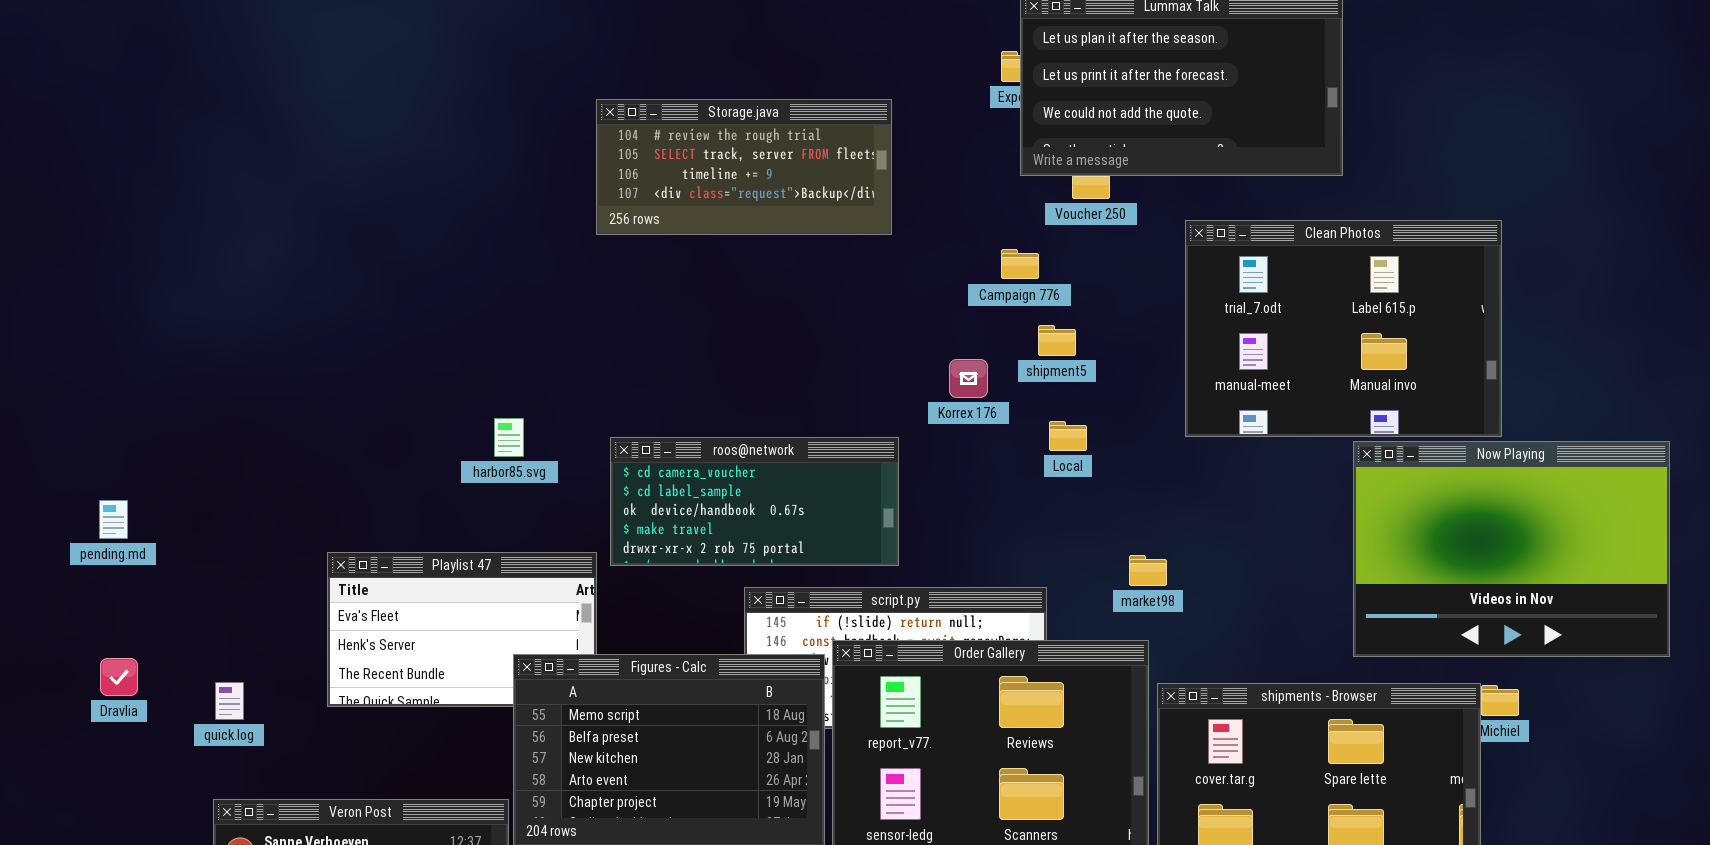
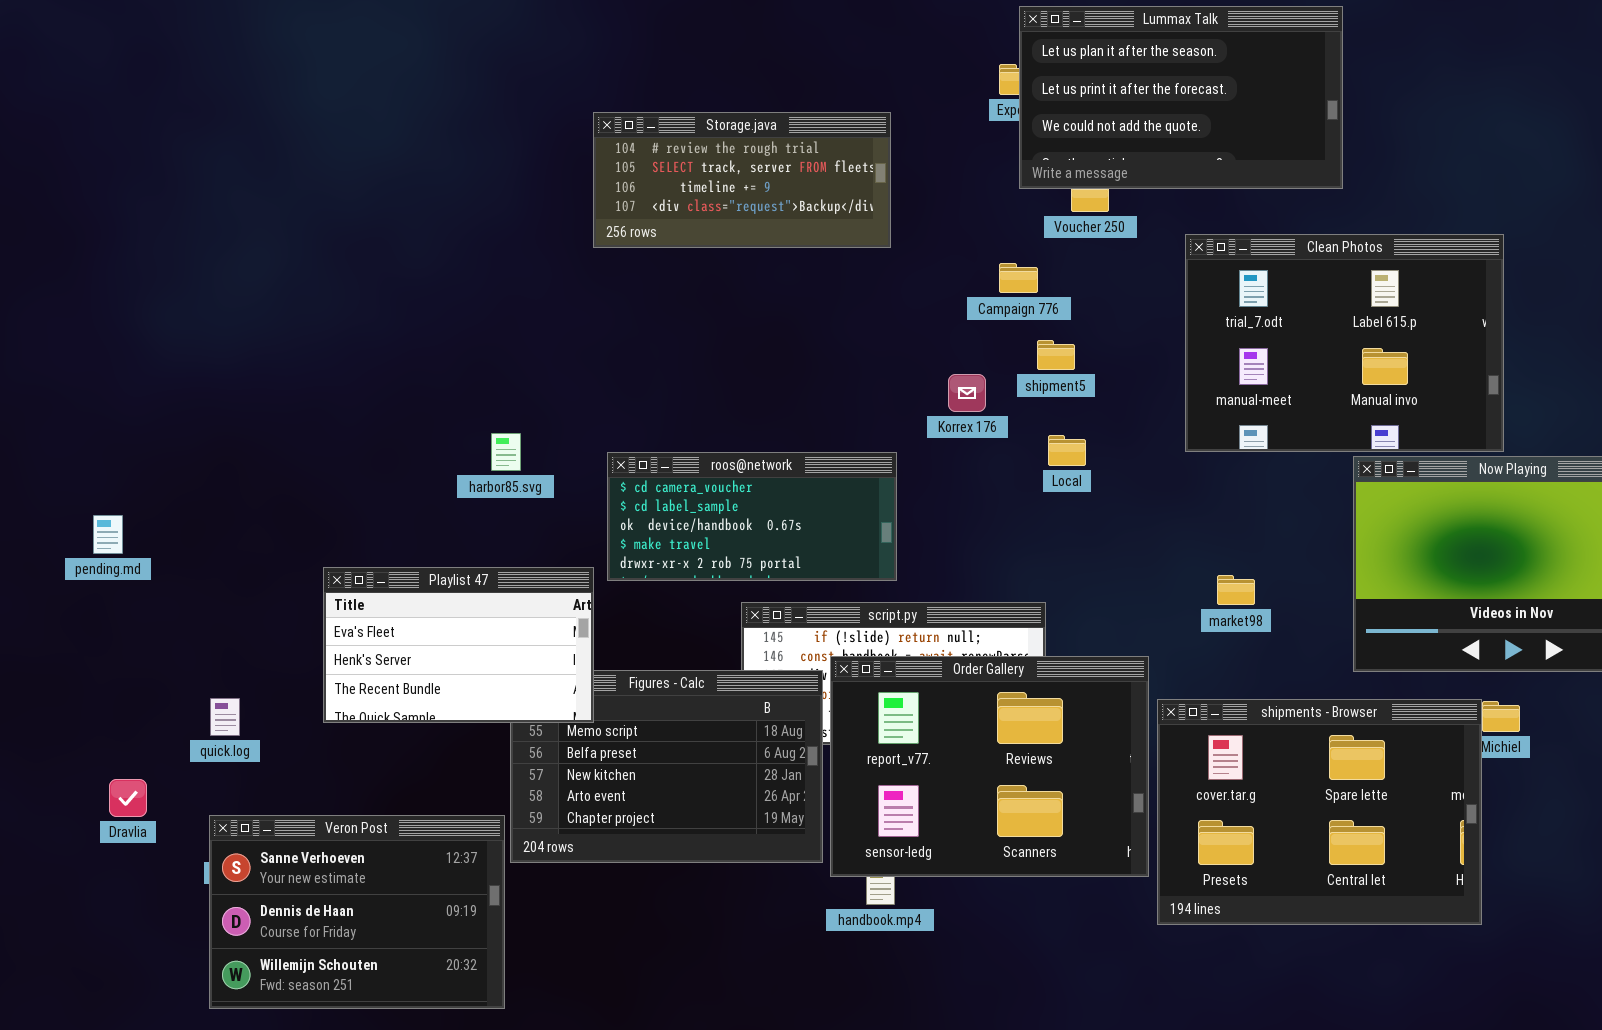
Playlist 47: [327,552,597,707] -> [323,567,594,723], raised
market98: [1129,555,1167,586] -> [1217,575,1255,605], moved
Dravlia: [100,658,138,696] -> [109,779,147,817], moved

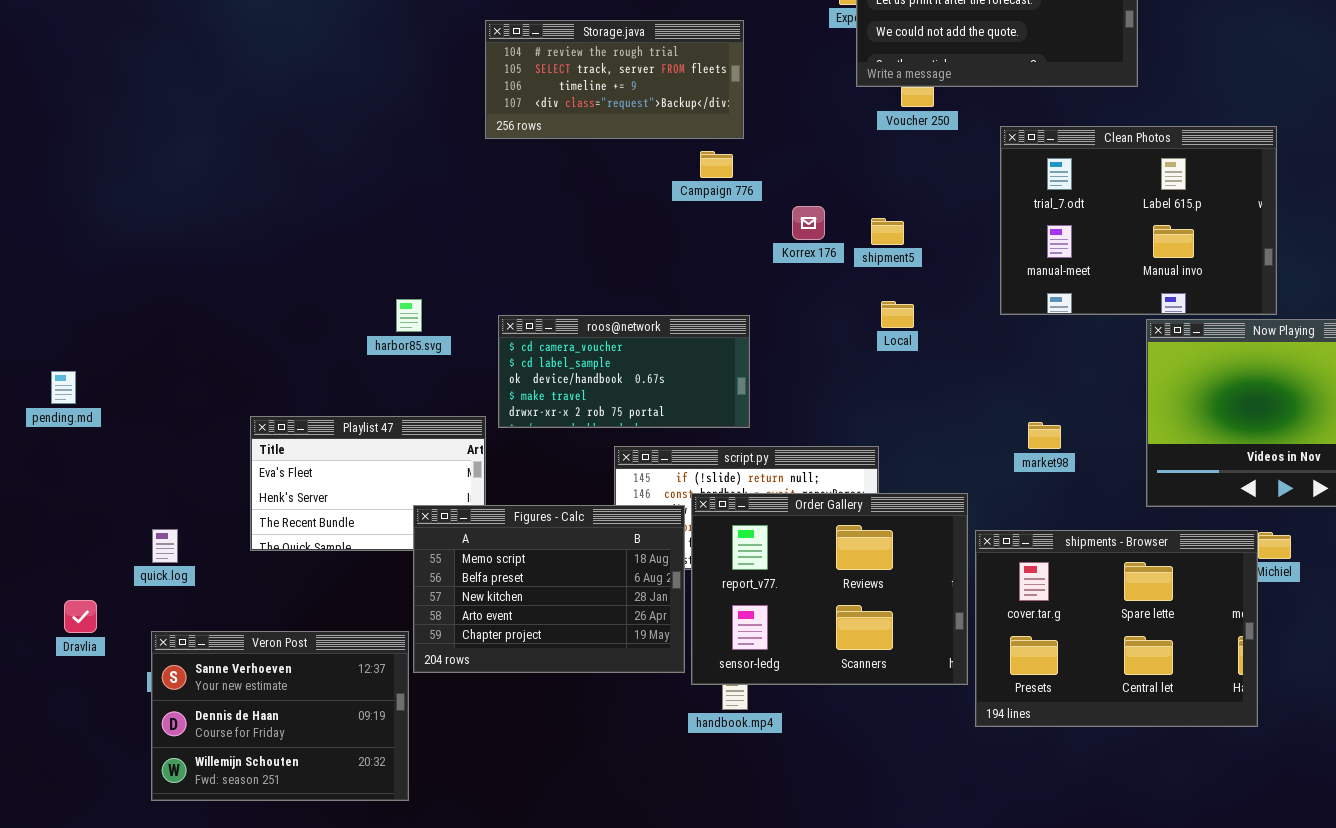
Campaign 776: [999,263,1038,293] -> [700,151,733,178], moved
Korrex 176: [948,374,986,412] -> [792,206,825,240], moved
Figures - Calc: [510,670,823,863] -> [413,505,685,673], raised

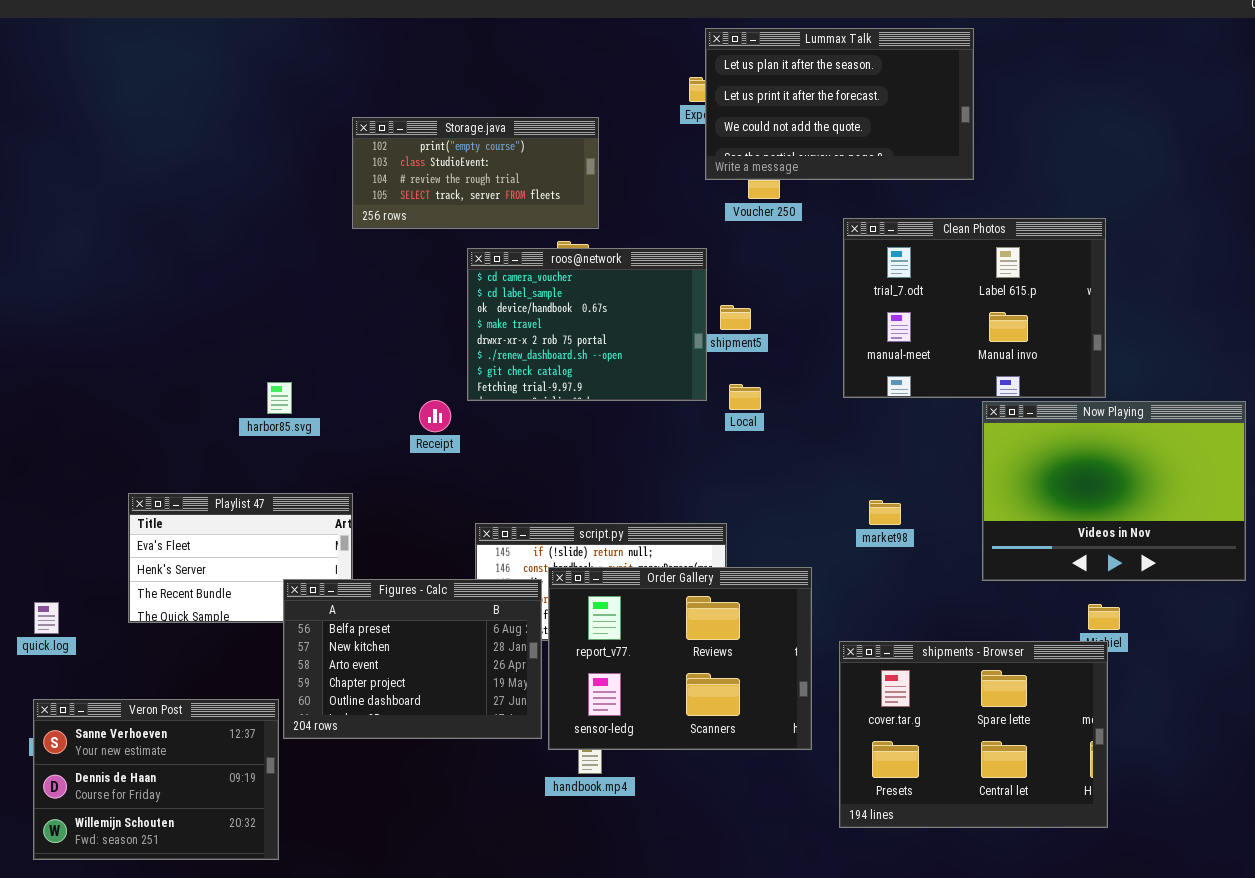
Storage.java: [485,20,744,139] -> [352,117,599,229], scrolled up 2 rows
roos@network: [498,315,750,428] -> [467,248,707,401], moved, resized
Figures - Calc: [413,505,685,673] -> [283,579,542,739], scrolled down 1 row
shipments - Browser: [975,530,1258,727] -> [839,641,1108,828], moved

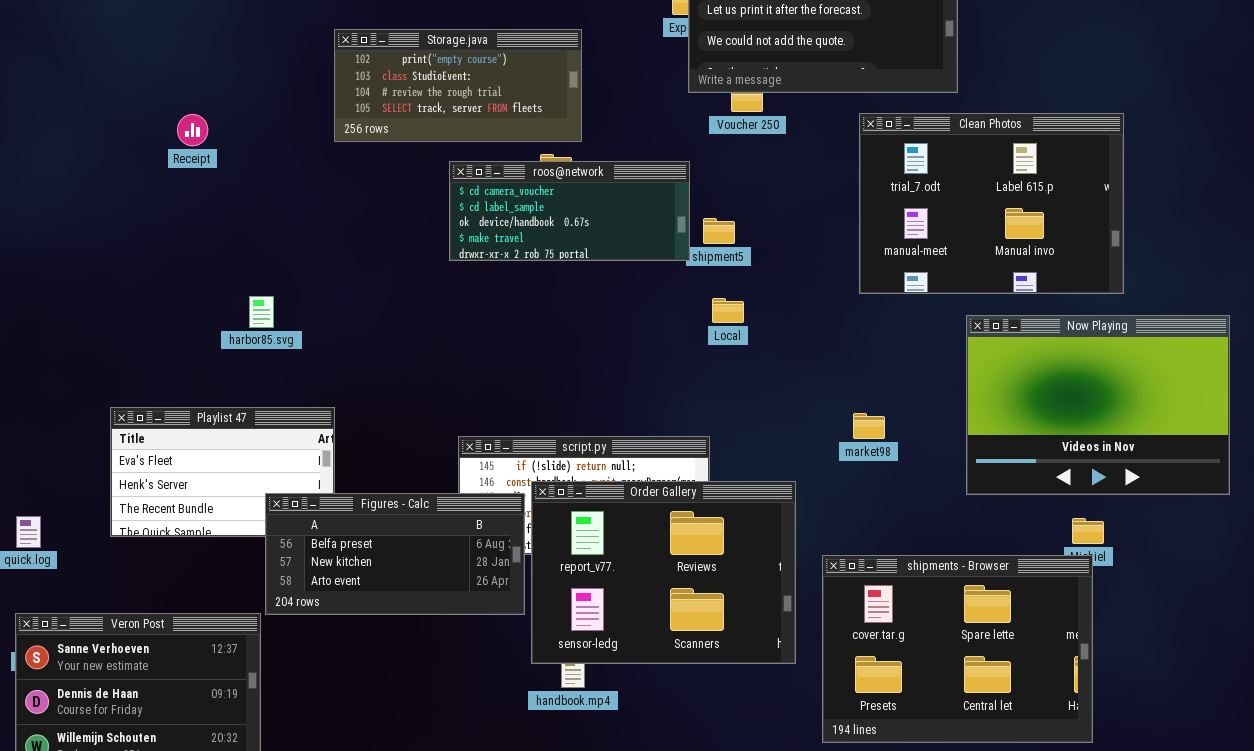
Clean Photos: [843,218,1106,398] -> [859,113,1124,294], moved
roos@network: [467,248,707,401] -> [449,161,690,261], resized
Receipt: [419,400,451,432] -> [177,114,208,146], moved
Figures - Calc: [283,579,542,739] -> [265,493,525,615], resized

